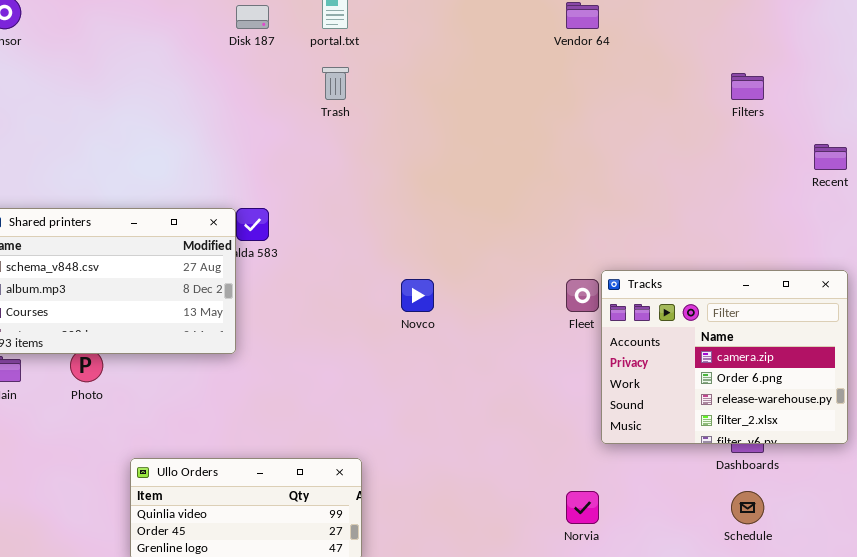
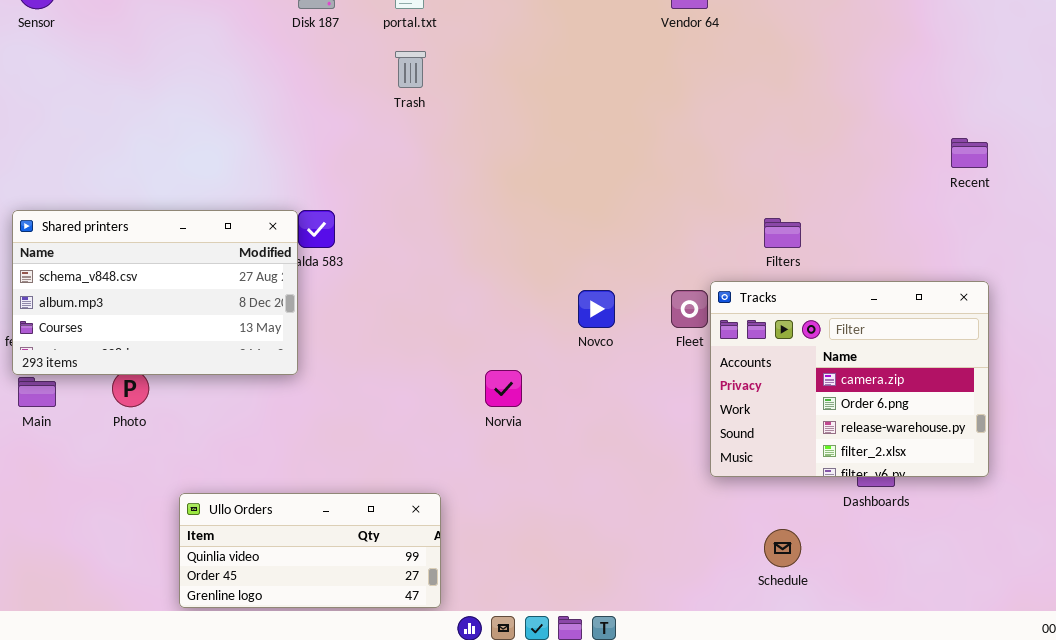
Filters: [731,73,764,100] -> [764,218,801,248], moved
Novco: [401,279,434,312] -> [578,290,615,328], moved
Norvia: [566,491,599,524] -> [485,370,522,407], moved
Schedule: [731,491,764,524] -> [764,529,801,567], moved

